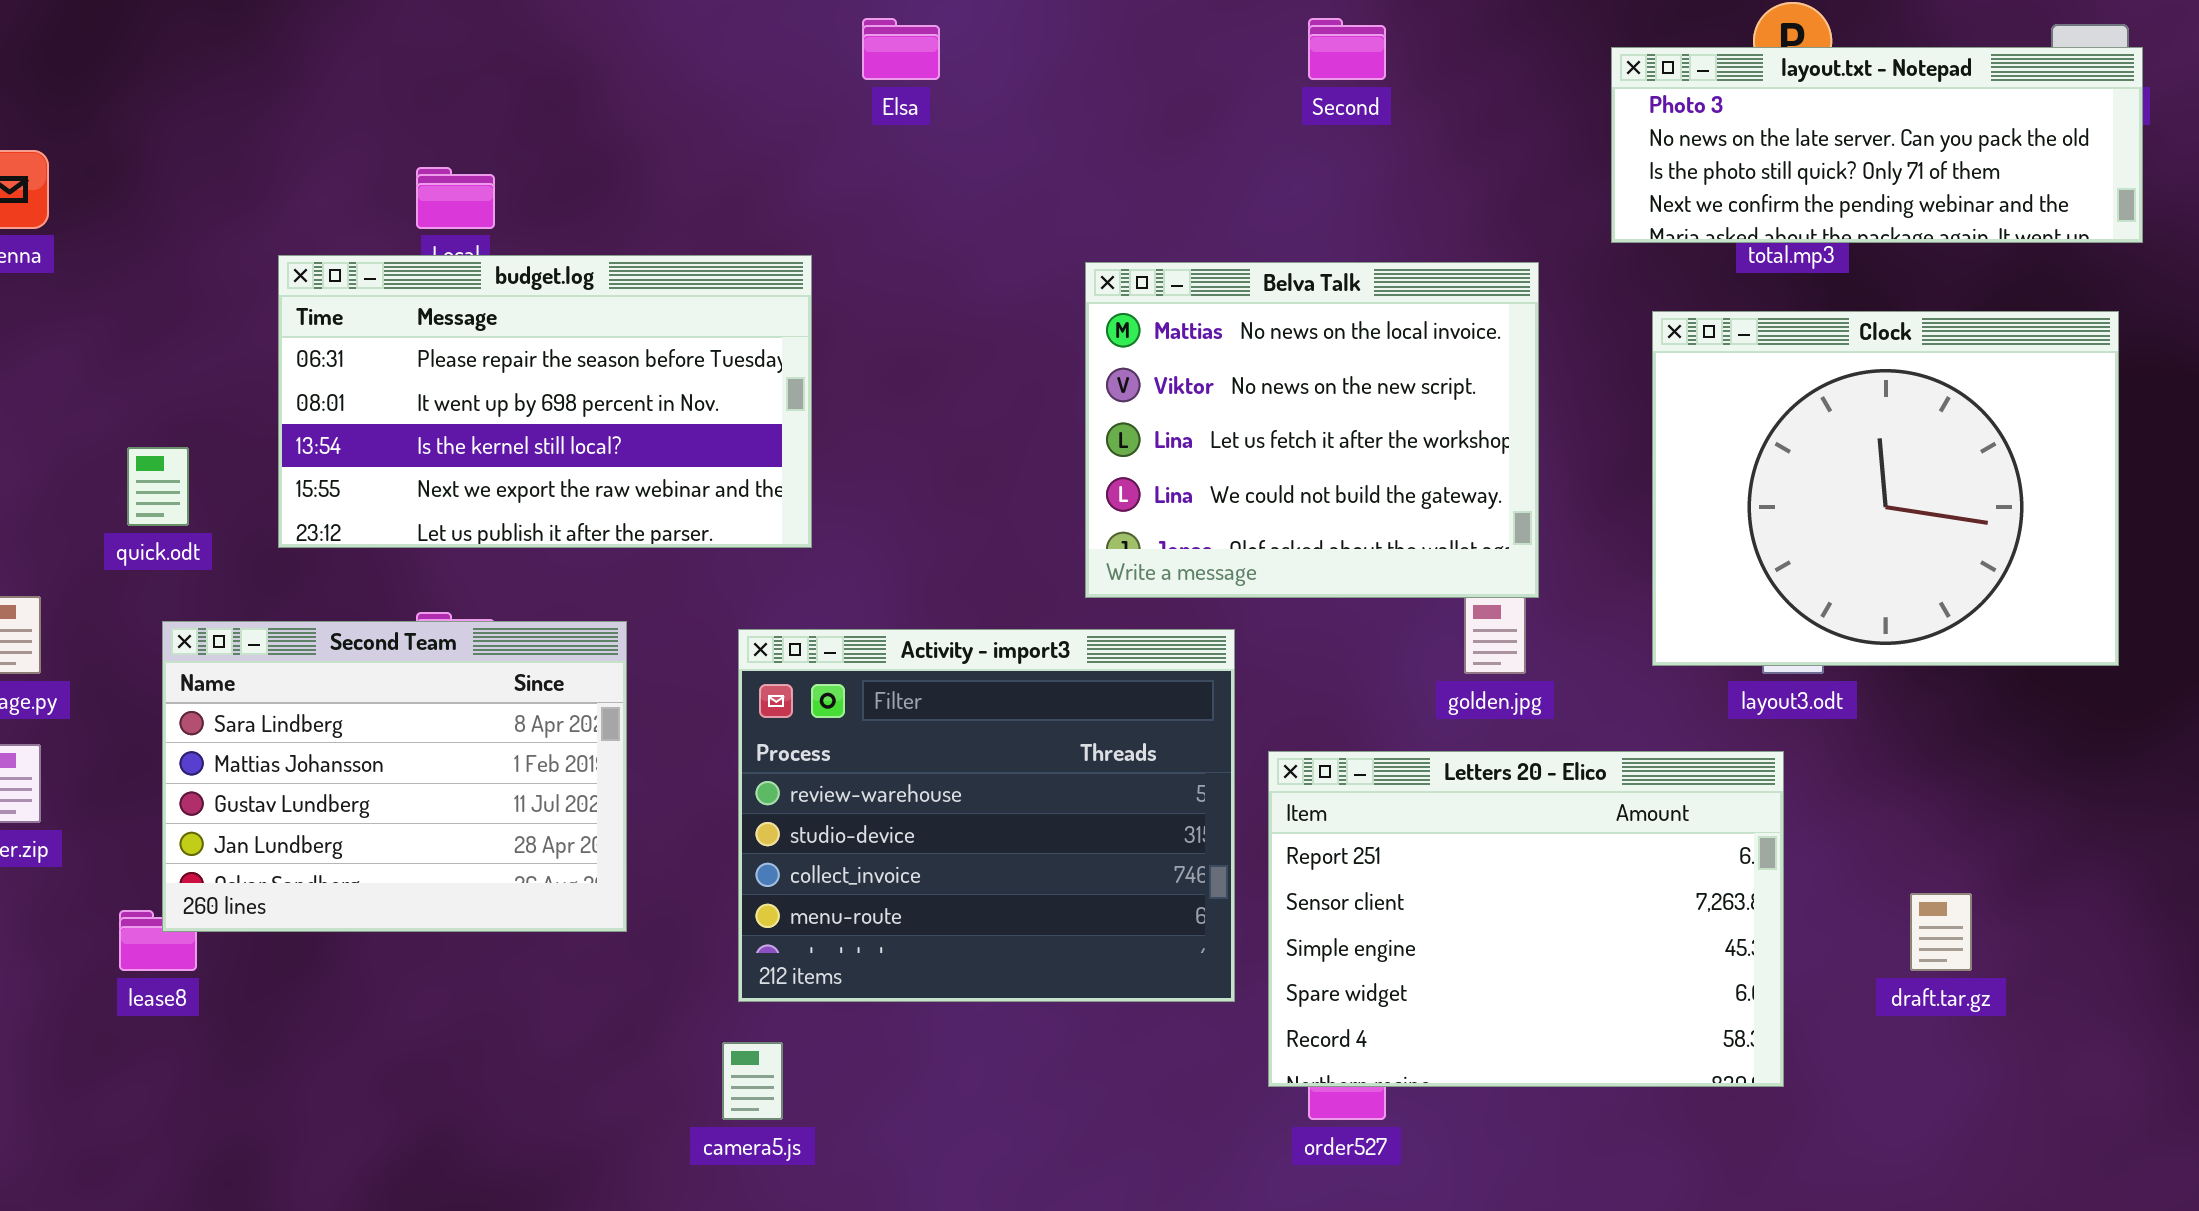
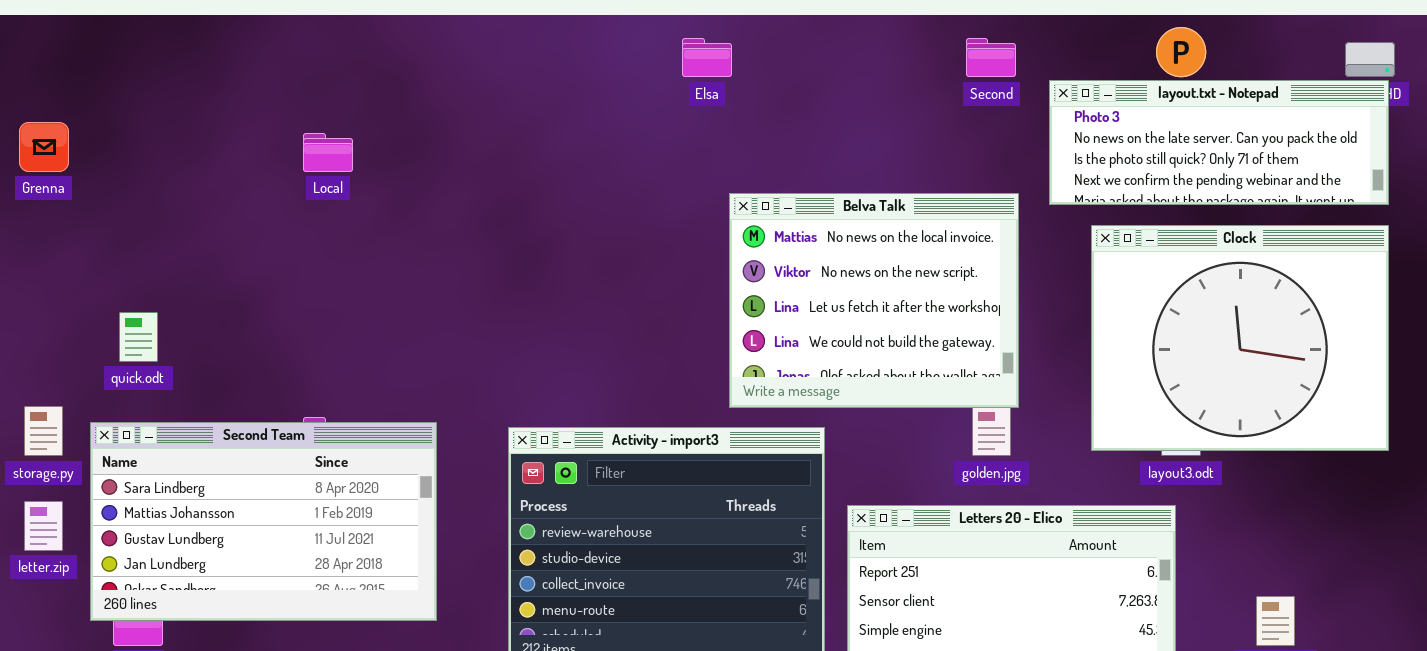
Elsa: [862,18,940,80] -> [682,38,732,77], moved
Second: [1308,18,1386,80] -> [966,38,1016,77], moved
layout.txt - Notepad: [1611,47,2143,243] -> [1049,80,1389,205], moved
budget.log: [278,255,812,548] -> none, closed
Second Team: [162,621,627,932] -> [90,422,437,621], resized

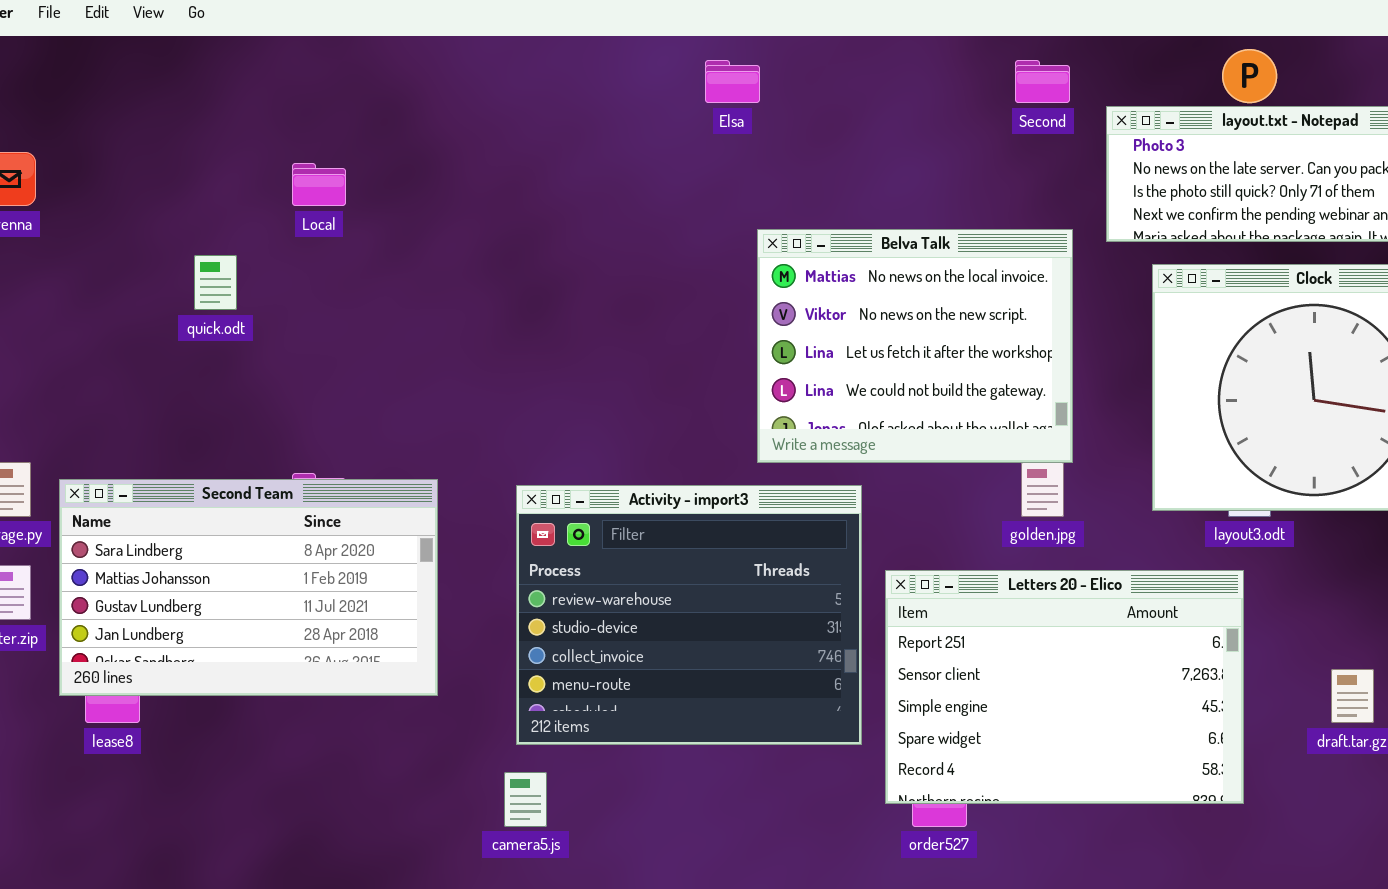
quick.odt: [119,312,158,362] -> [194,255,237,310], moved

